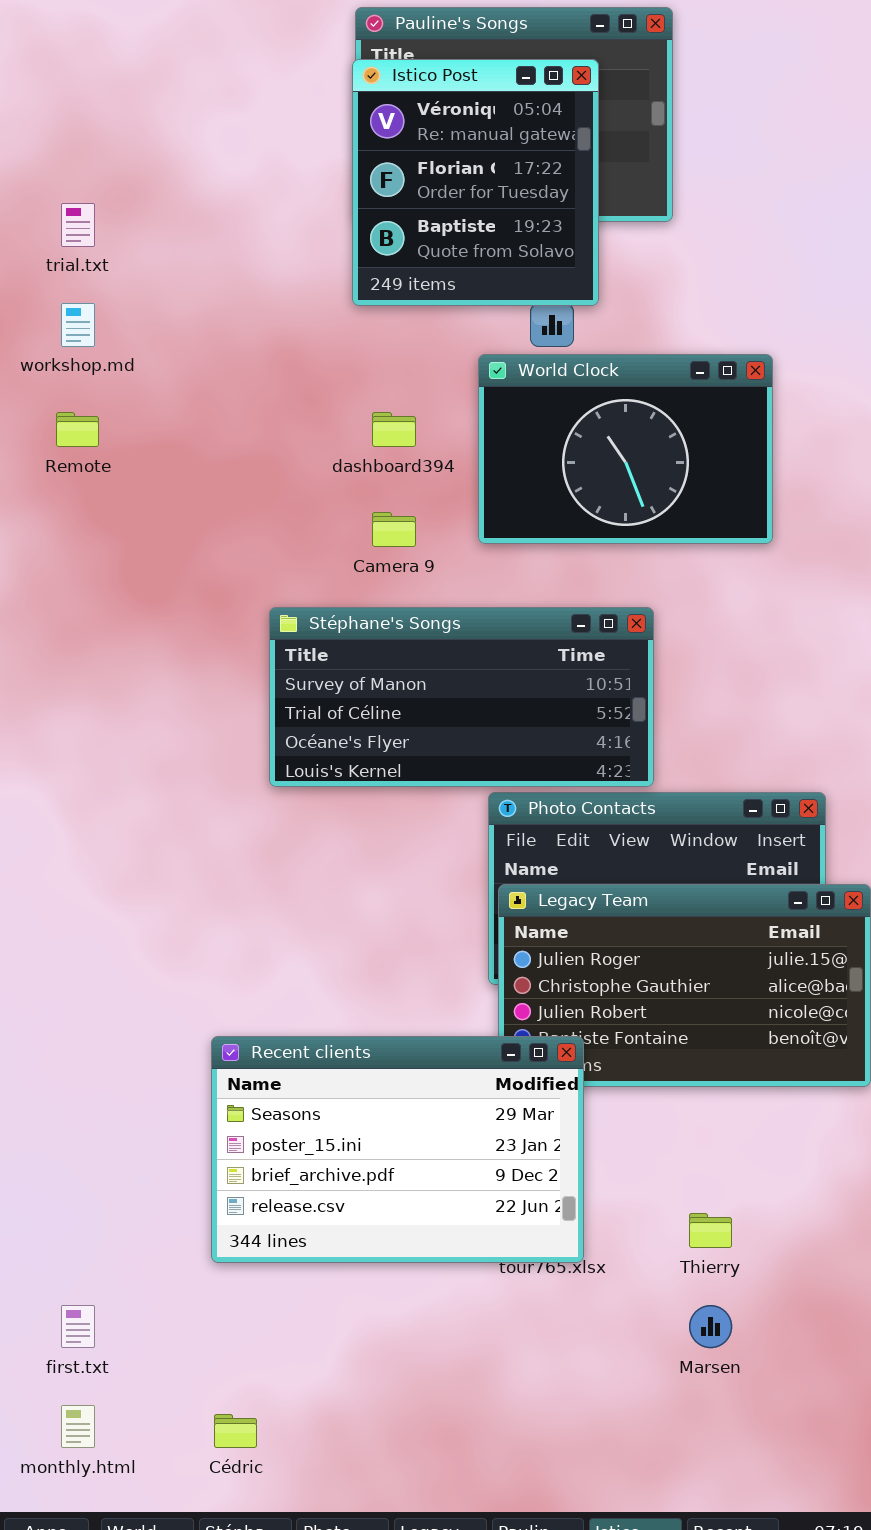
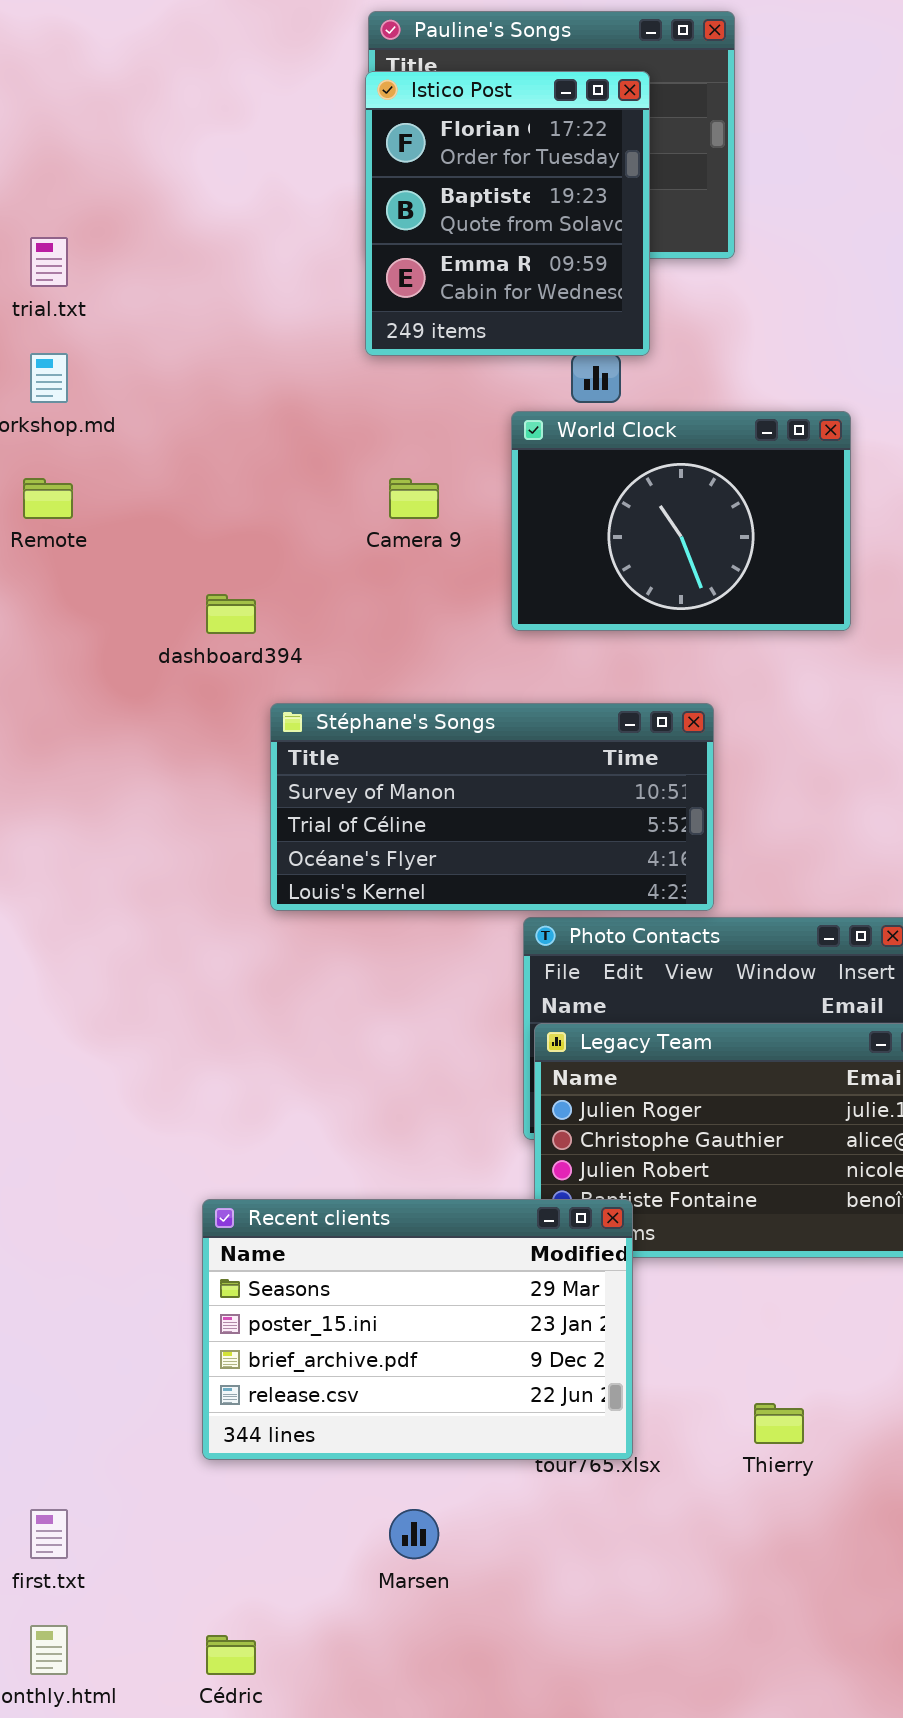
Istico Post: [352,59,599,306] -> [365,71,650,356], scrolled down 1 row
dashboard394: [372,412,416,447] -> [206,594,256,634], moved
Camera 9: [372,512,416,547] -> [389,478,439,519], moved
Marsen: [689,1305,732,1348] -> [389,1509,439,1559], moved

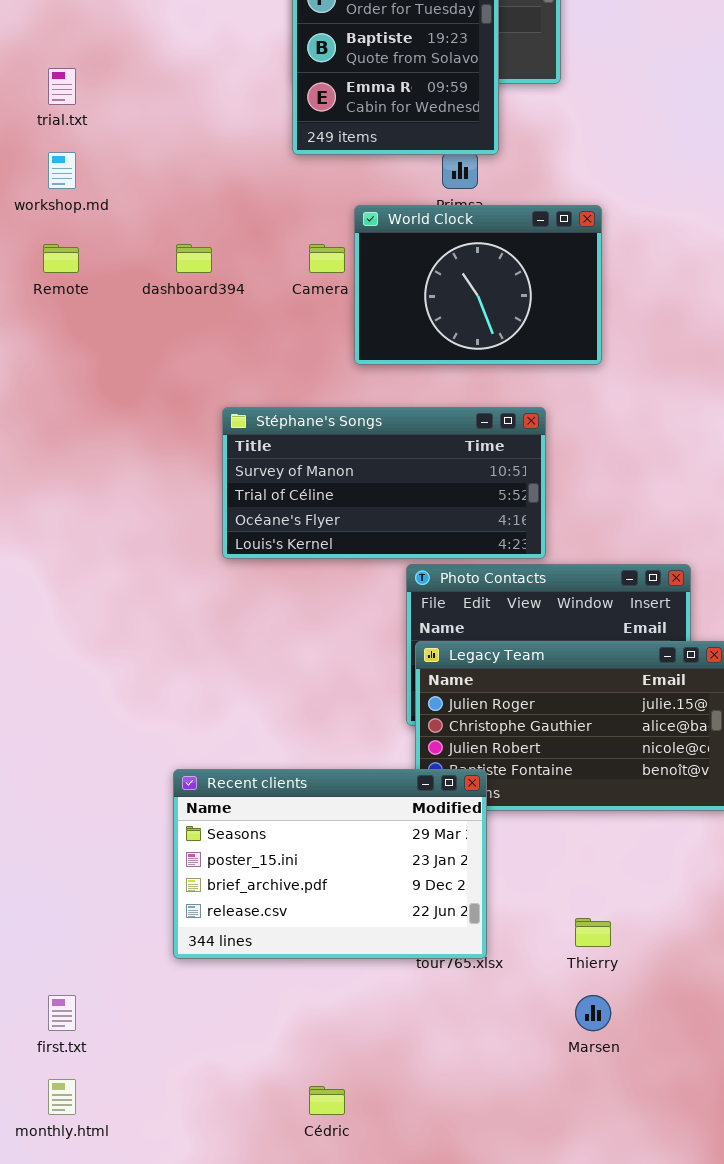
World Clock: [511,411,851,631] -> [354,205,602,365], moved
dashboard394: [206,594,256,634] -> [176,244,212,273], moved
Marsen: [389,1509,439,1559] -> [575,995,611,1031], moved
Cédric: [206,1635,256,1675] -> [309,1086,345,1115], moved

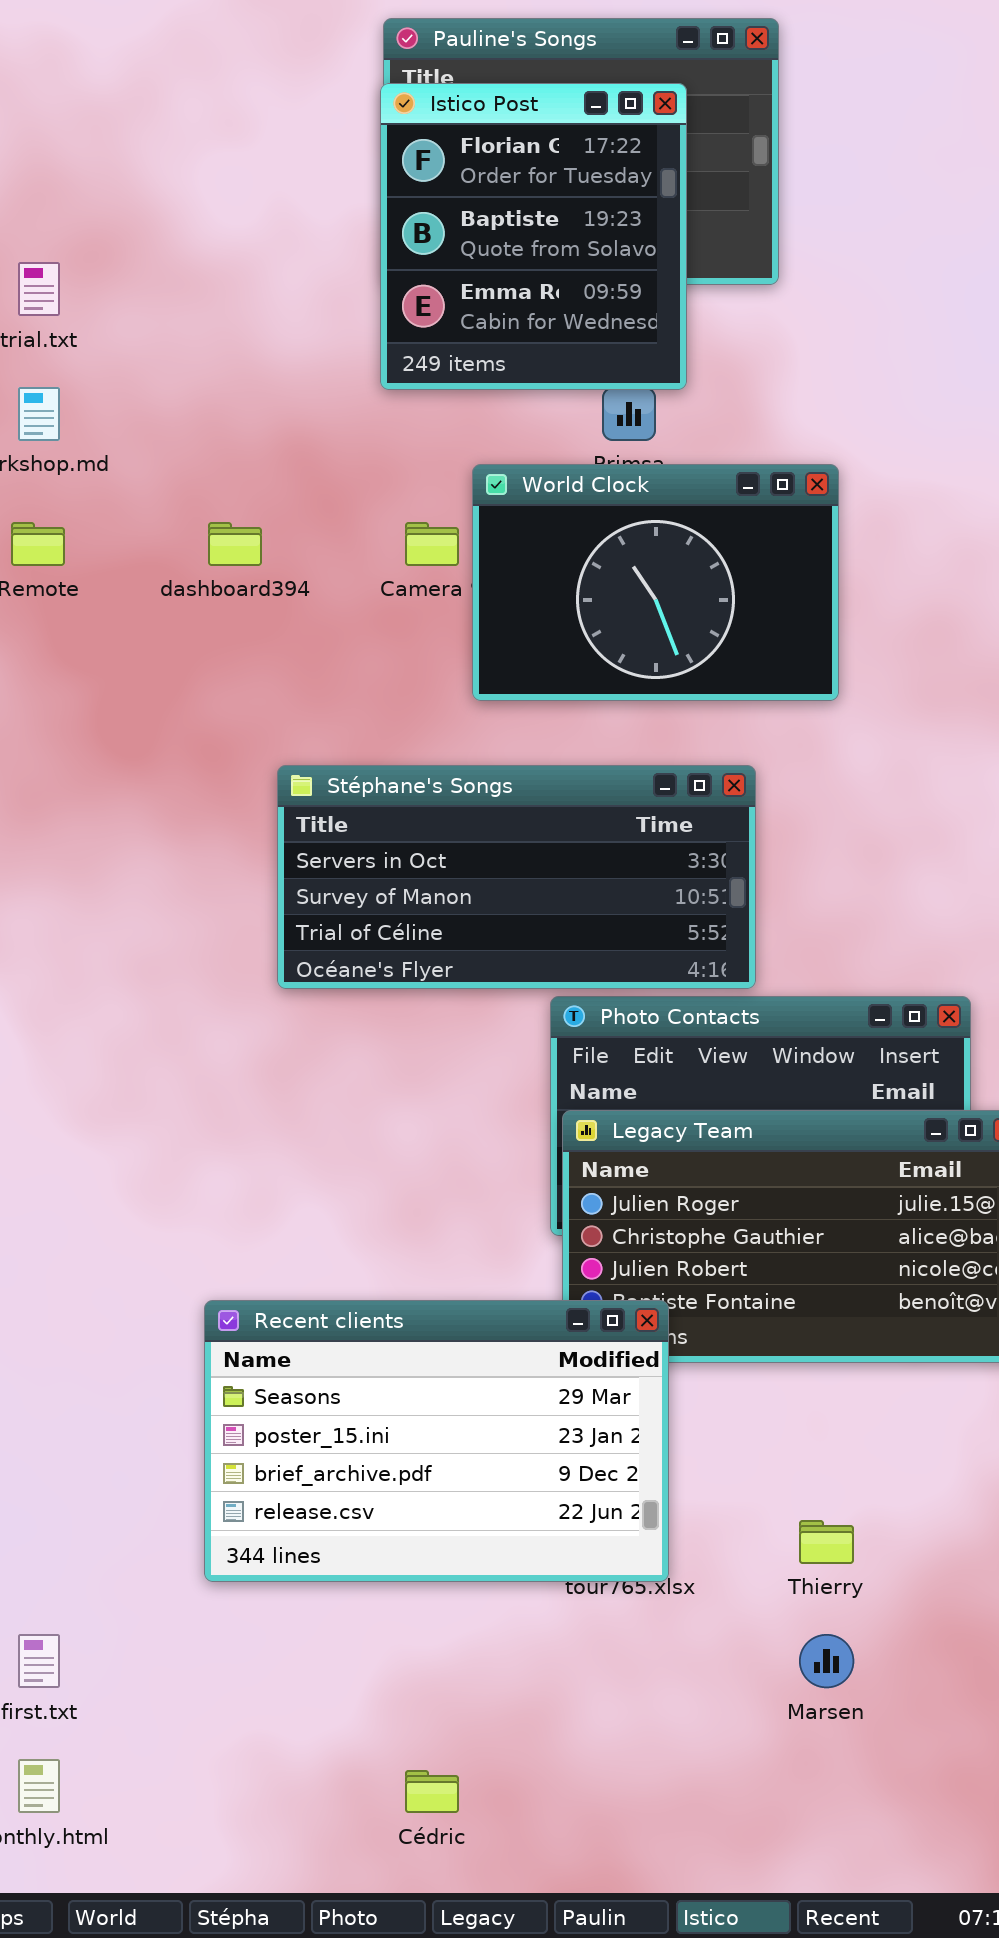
Stéphane's Songs: [222,407,546,559] -> [277,765,756,989], scrolled up 1 row

